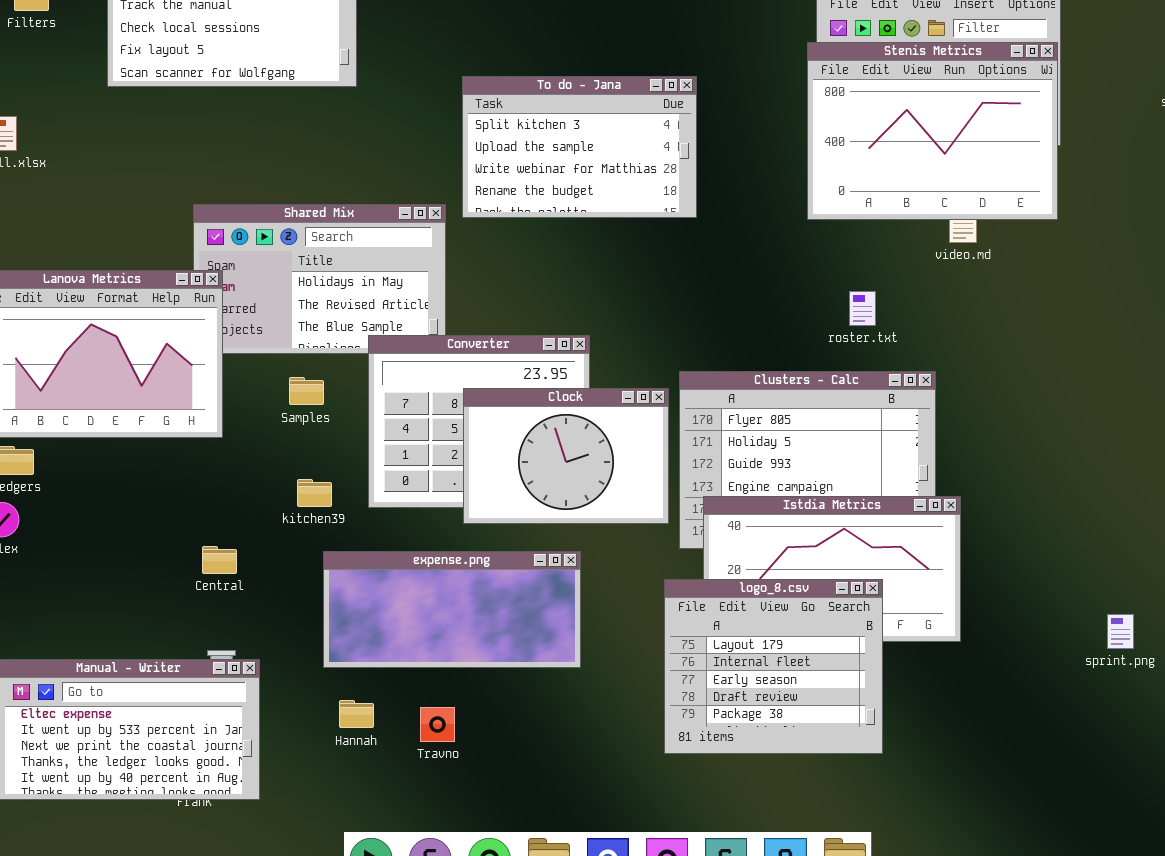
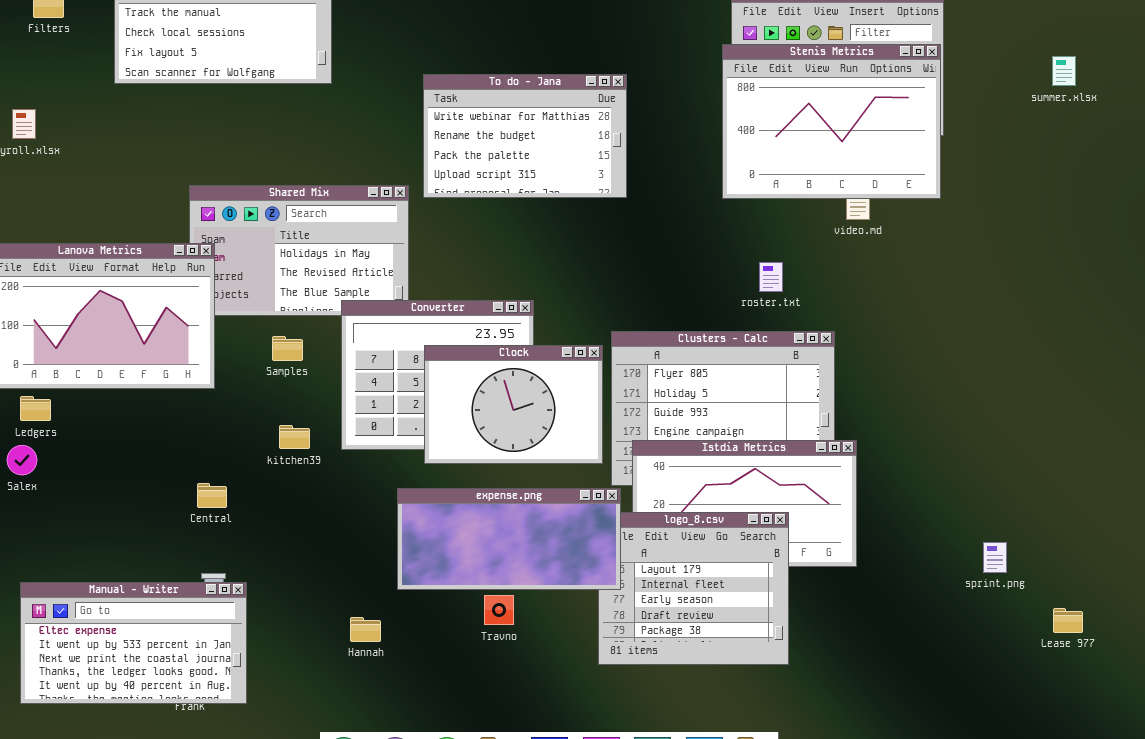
To do - Jana: [462,76,697,218] -> [423,74,627,198], scrolled down 2 rows
expense.png: [323,551,581,668] -> [397,488,621,590], moved
Hannah: [339,700,374,728] -> [350,617,381,642], moved
Travno: [420,707,455,742] -> [484,595,514,625], moved

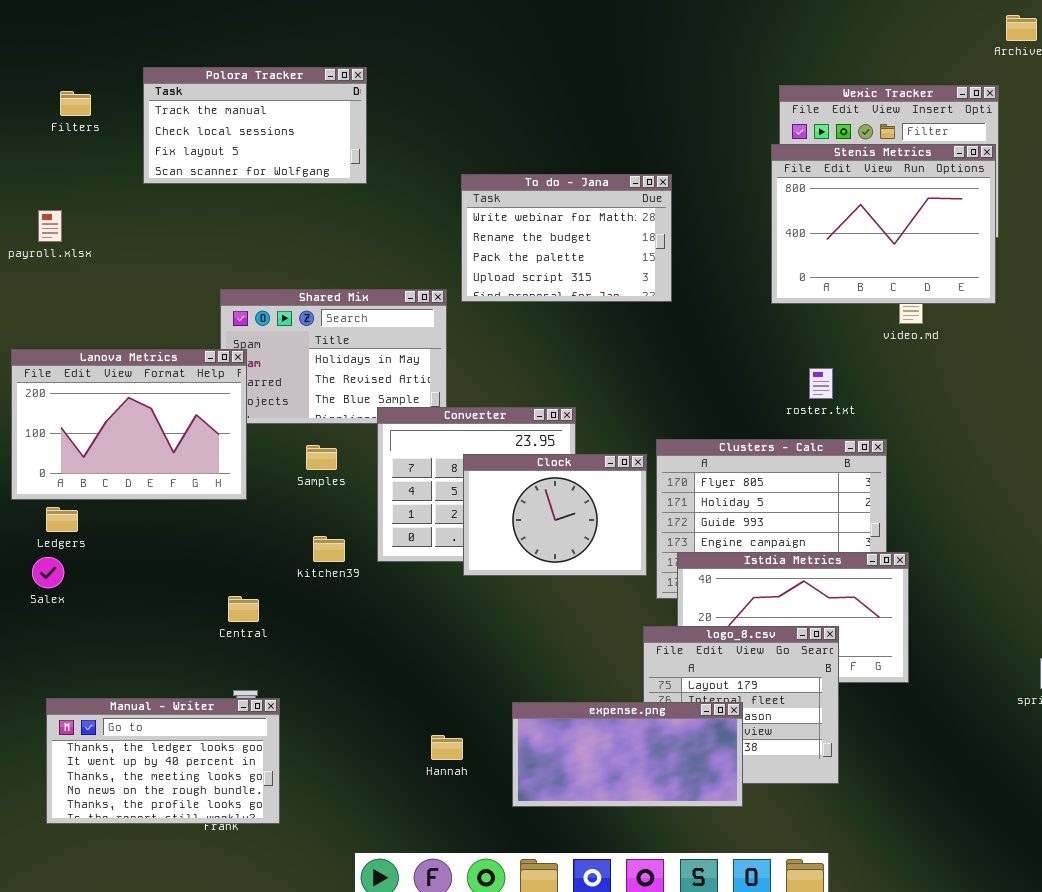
expense.png: [397,488,621,590] -> [512,702,743,807], moved
Manual - Writer: [20,582,247,704] -> [46,698,280,824], scrolled down 3 rows
Hannah: [350,617,381,642] -> [431,735,463,760], moved

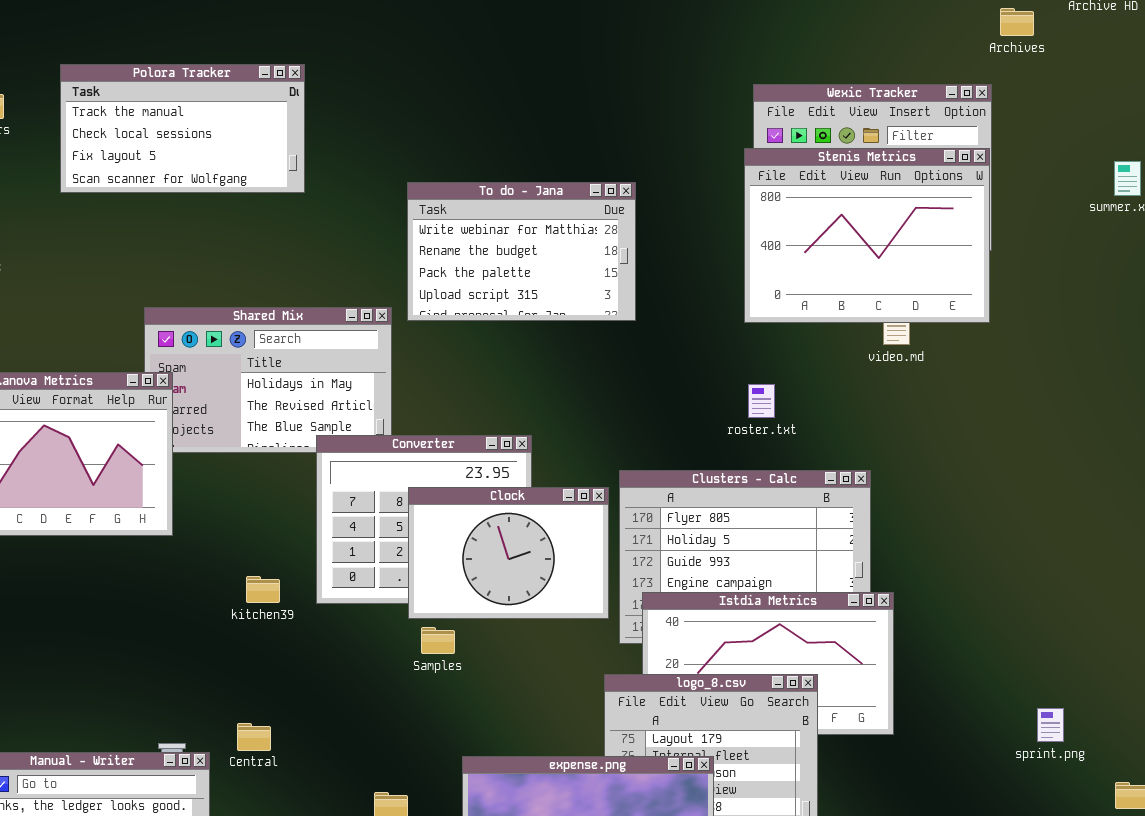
roster.txt: [809,368,833,399] -> [748,384,775,418], moved
Samples: [306,445,337,470] -> [421,627,455,654], moved
Central: [228,596,259,622] -> [237,723,271,751], moved

